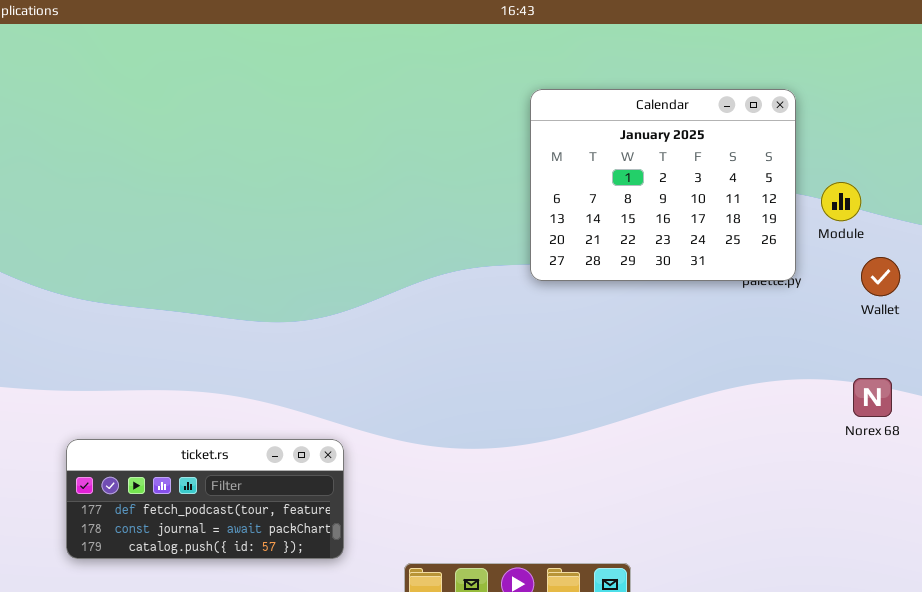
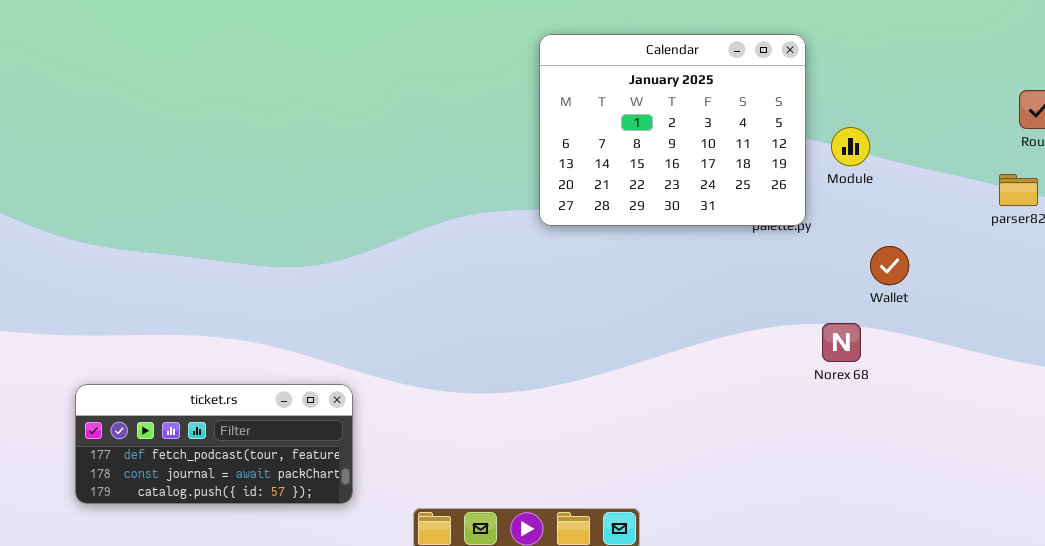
Wallet: [861,257,900,296] -> [870,246,909,285], moved
Norex 68: [853,378,892,417] -> [822,323,861,362], moved

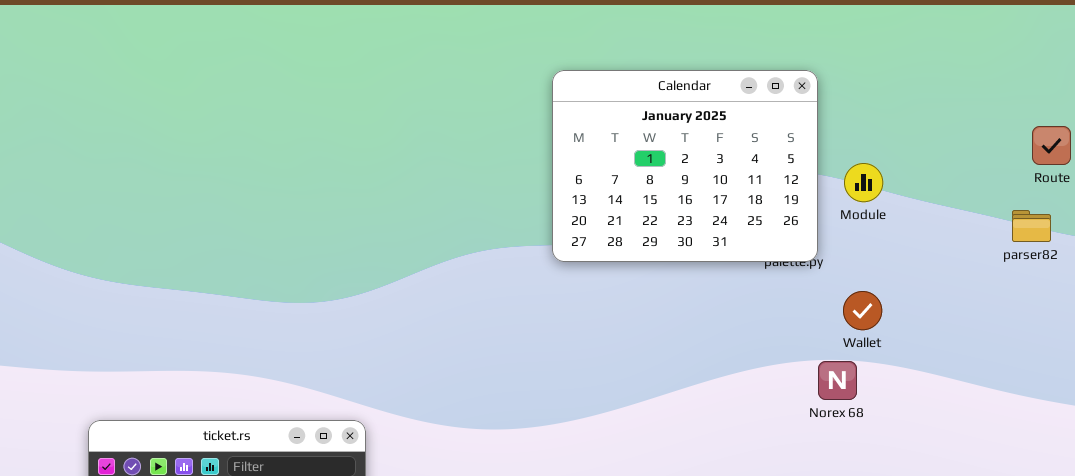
Wallet: [870,246,909,285] -> [843,291,882,330], moved
Norex 68: [822,323,861,362] -> [818,361,857,400], moved

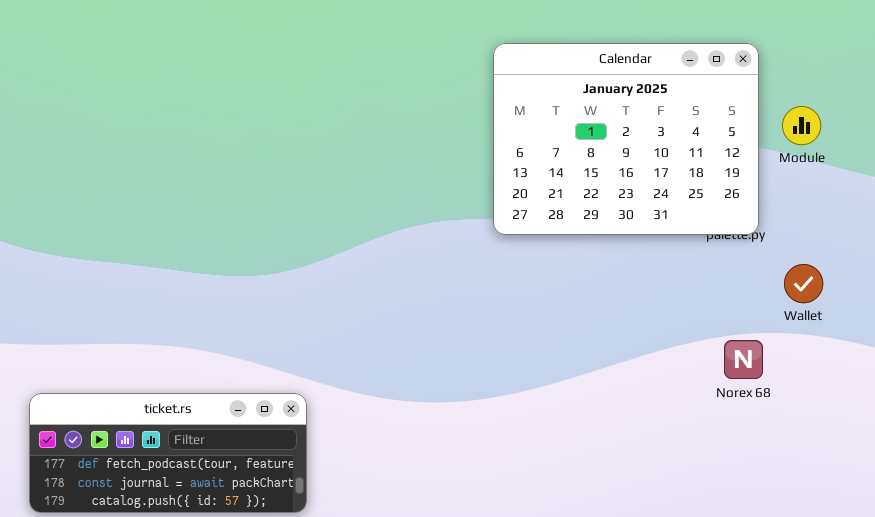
Module: [844,163,883,202] -> [782,106,821,145], moved
Norex 68: [818,361,857,400] -> [724,340,763,379], moved

